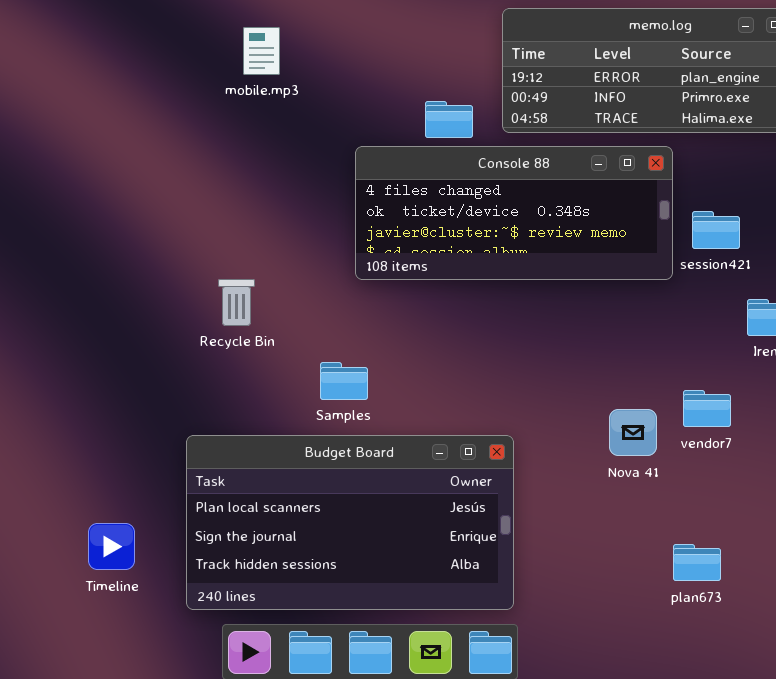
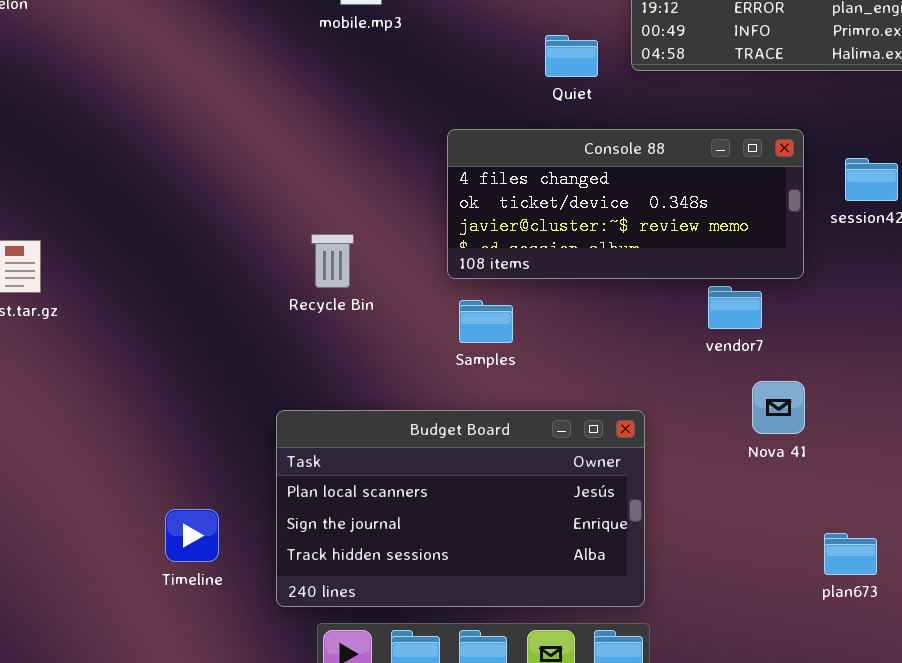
Console 88: [355,146,673,280] -> [447,129,804,279], moved
Samples: [320,362,368,400] -> [459,300,513,343], moved
vendor7: [683,390,731,427] -> [708,286,762,329], moved

